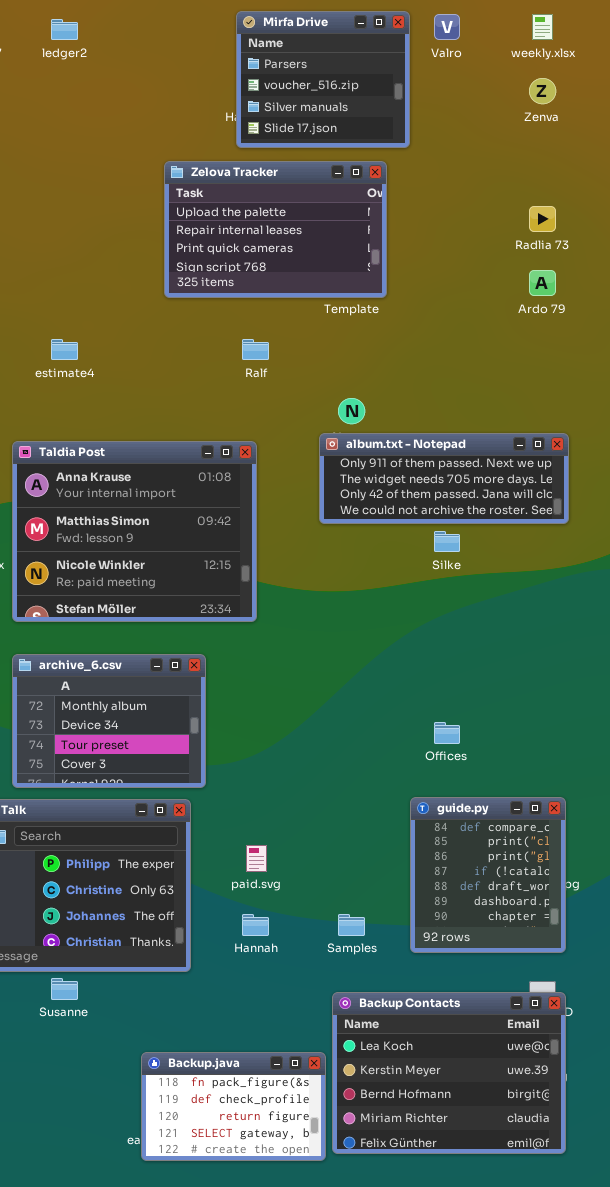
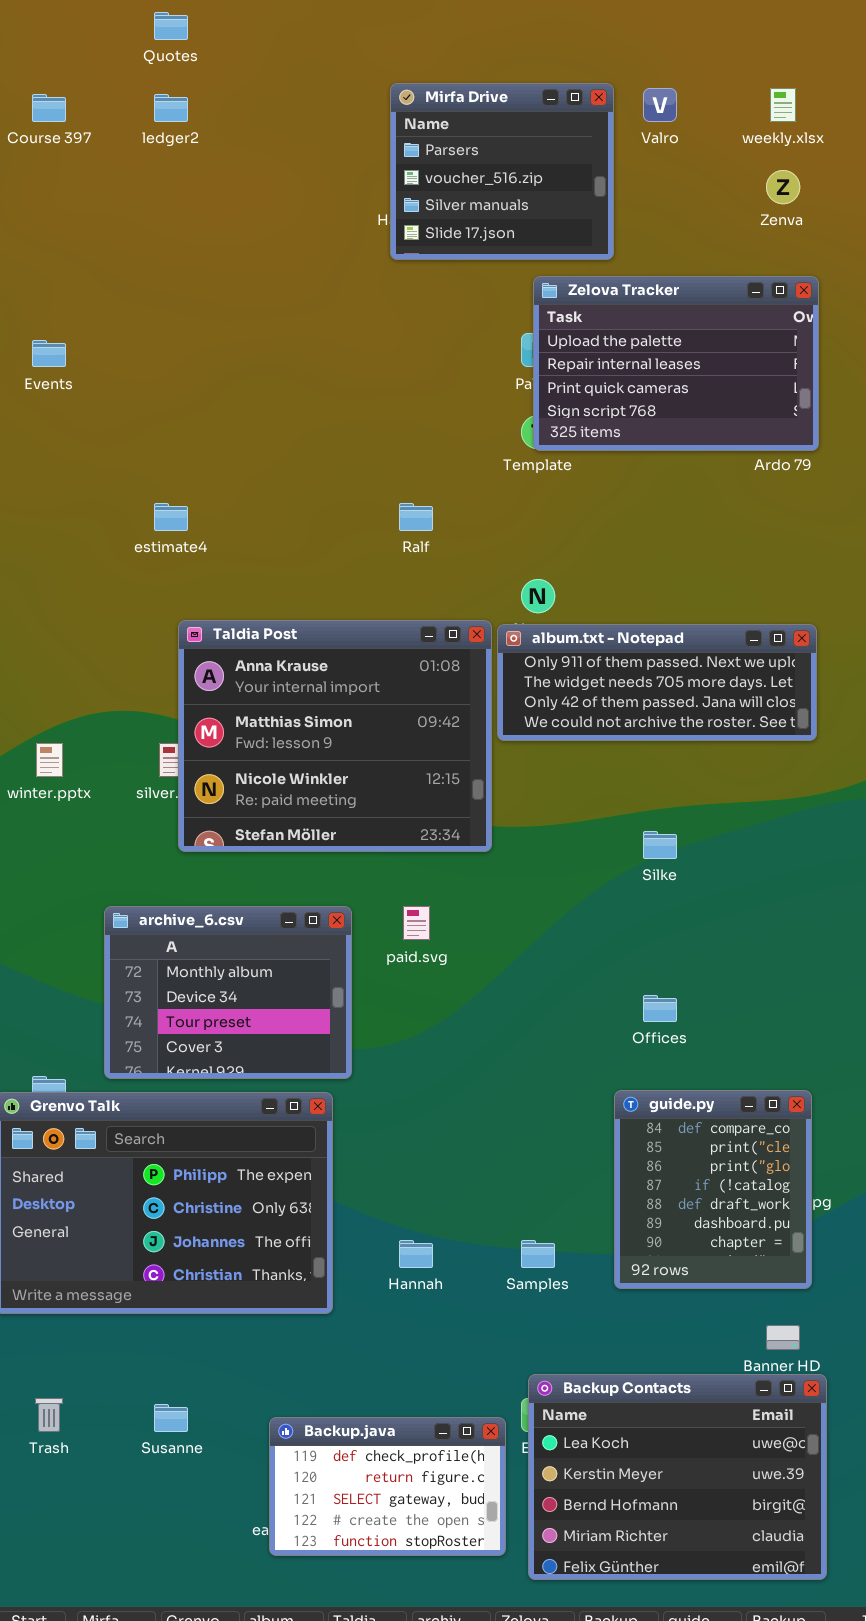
Zelova Tracker: [164,161,387,298] -> [533,276,819,451], moved
Taldia Post: [12,441,257,622] -> [178,620,492,852], moved
Silke: [434,531,460,552] -> [643,831,677,859], moved
paid.svg: [246,845,267,872] -> [403,906,430,940], moved
Susanne: [51,978,78,1000] -> [154,1404,188,1432], moved
Backup Contacts: [332,992,566,1154] -> [528,1374,827,1580], moved
Backup.java: [141,1052,326,1161] -> [269,1417,506,1556], scrolled down 1 row

